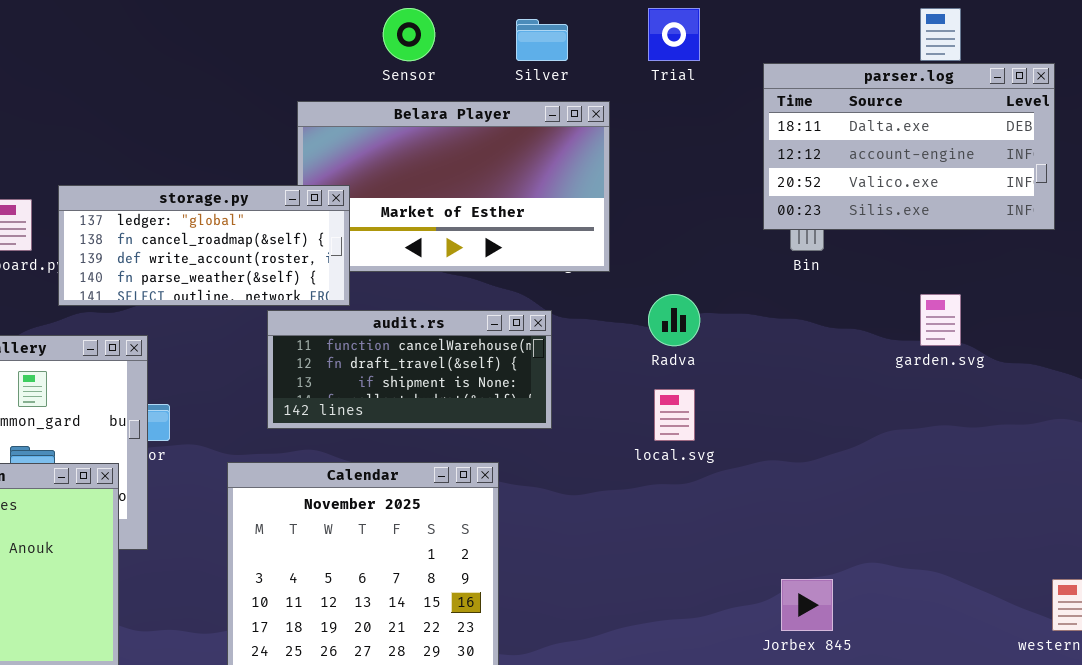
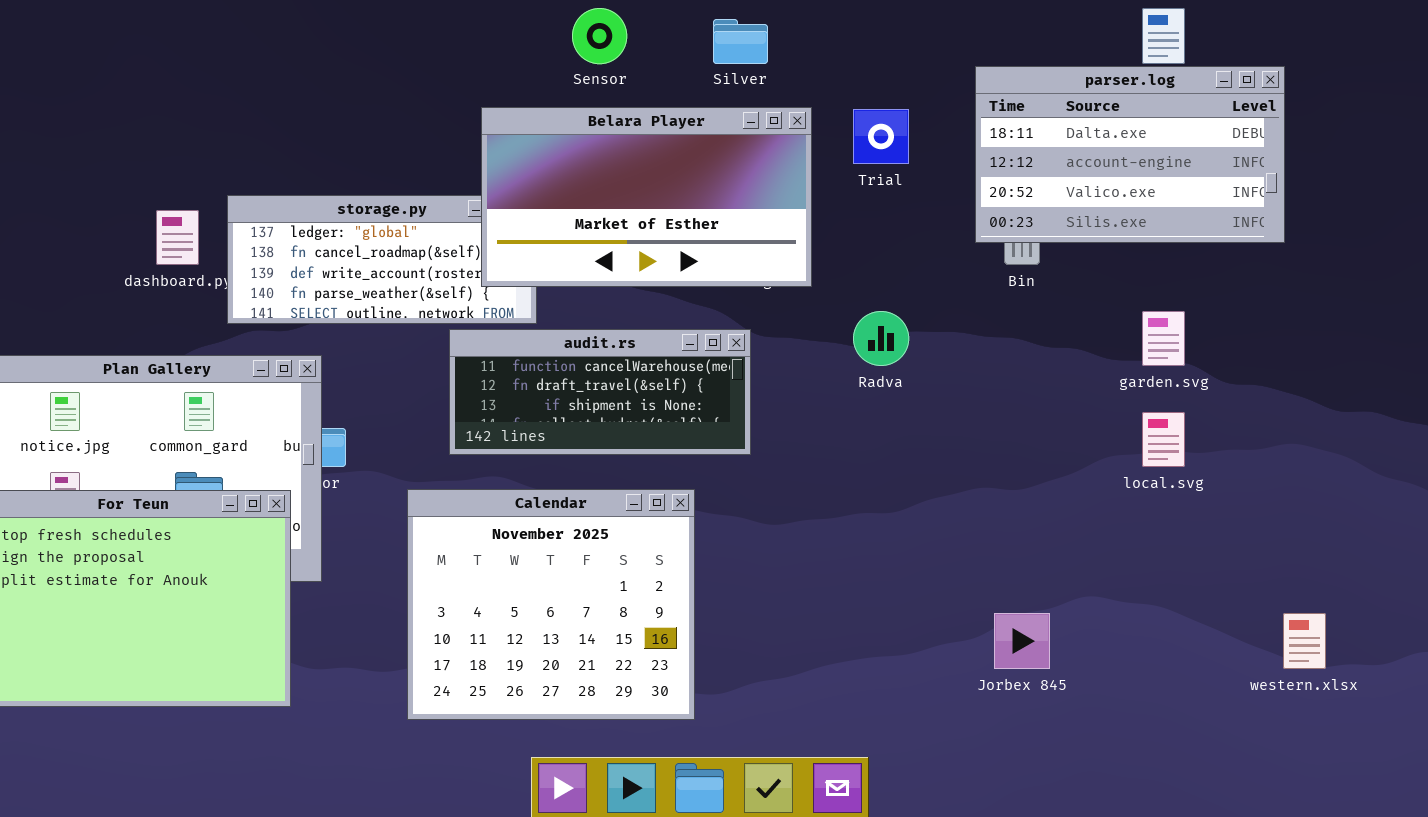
Trial: [648,8,700,61] -> [853,109,909,164], moved
Belara Player: [297,101,610,272] -> [481,107,812,287], raised
local.svg: [654,389,695,441] -> [1142,412,1185,467], moved

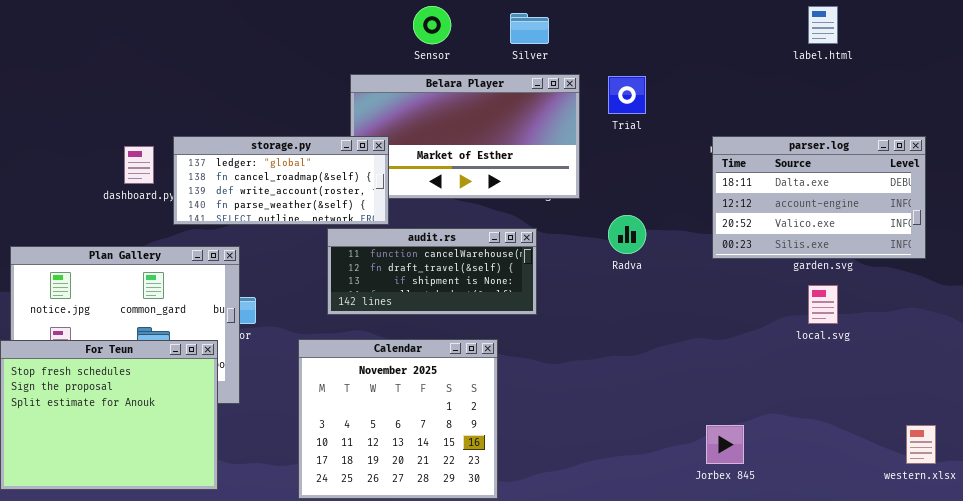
parser.log: [975,66,1285,243] -> [712,136,926,259], moved
storage.py: [227,195,537,324] -> [173,136,389,225], raised

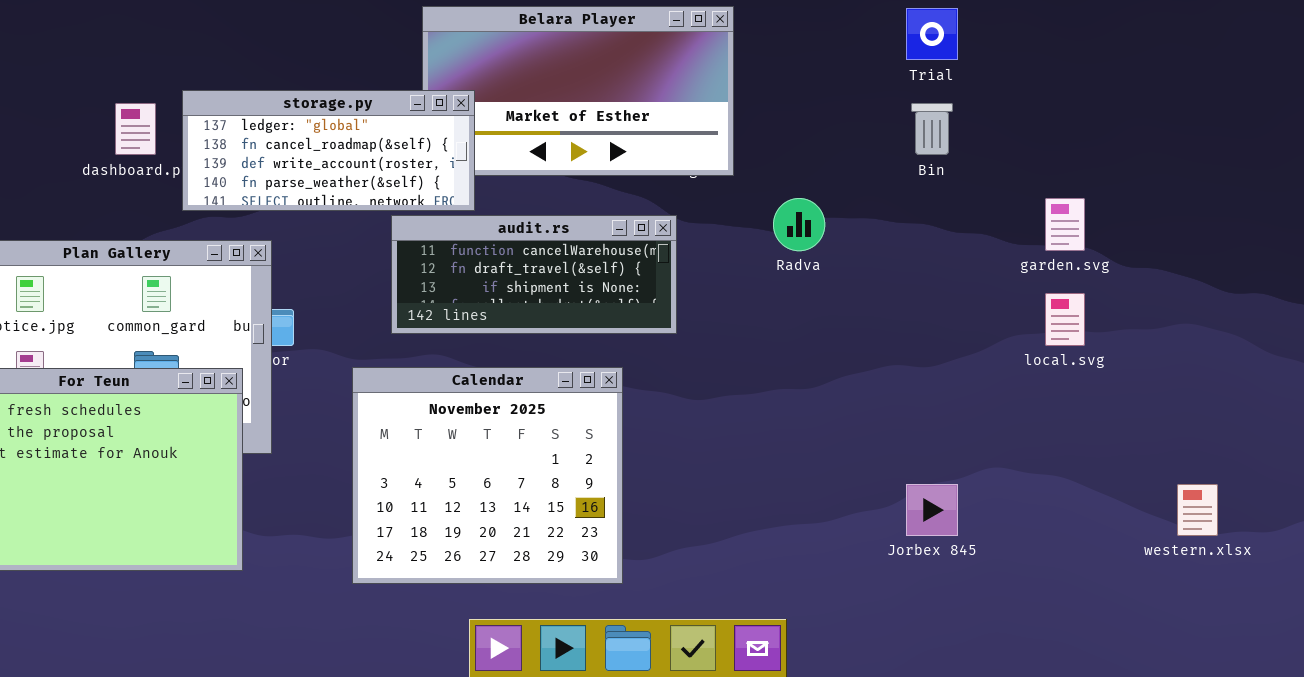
Trial: [608,76,646,114] -> [906,8,958,60], moved
parser.log: [712,136,926,259] -> none, closed

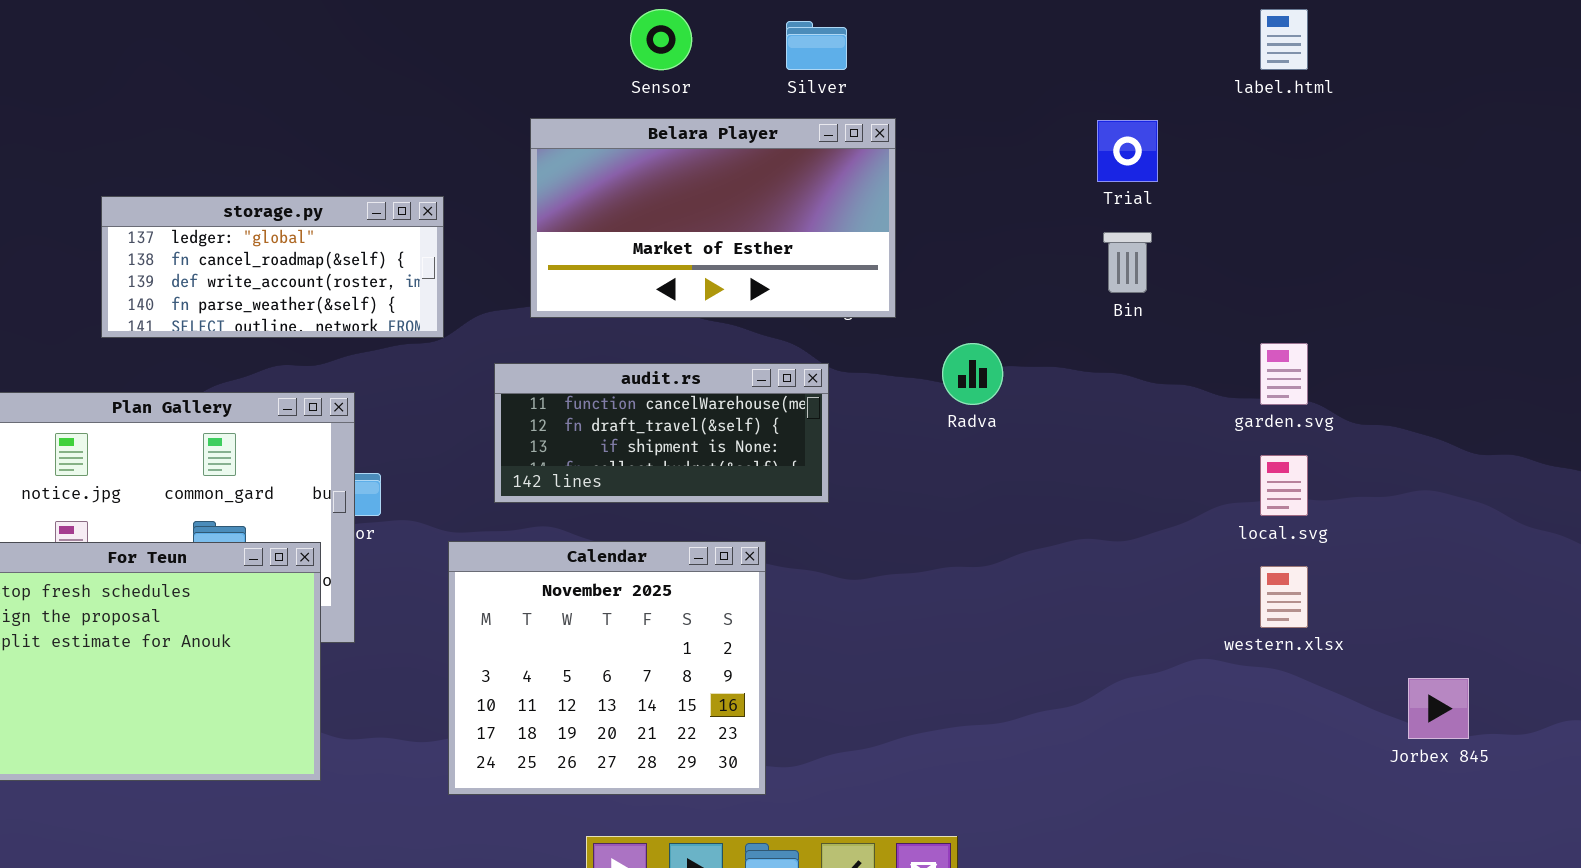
storage.py: [182,90,475,211] -> [101,196,444,338], moved
Jorbex 845: [906,484,958,536] -> [1408,678,1469,739], moved
western.xlsx: [1177,484,1218,536] -> [1260,566,1308,628], moved

